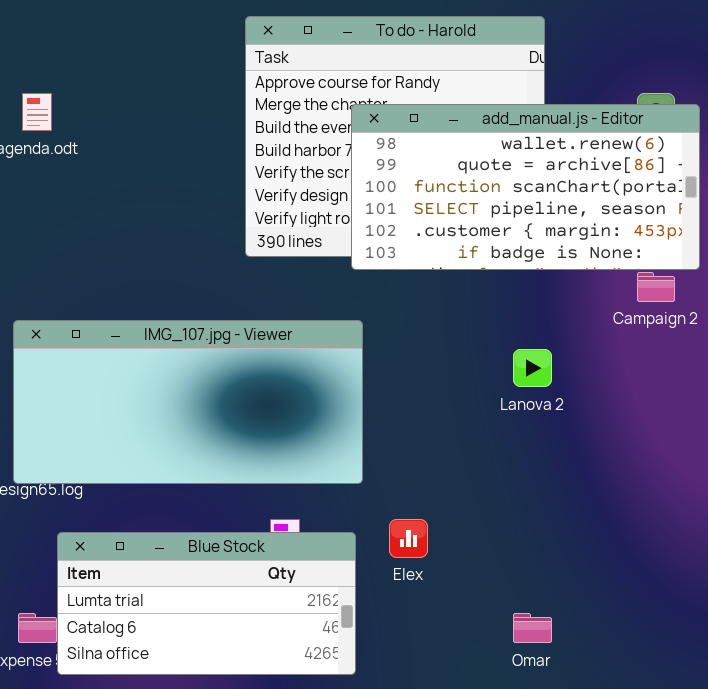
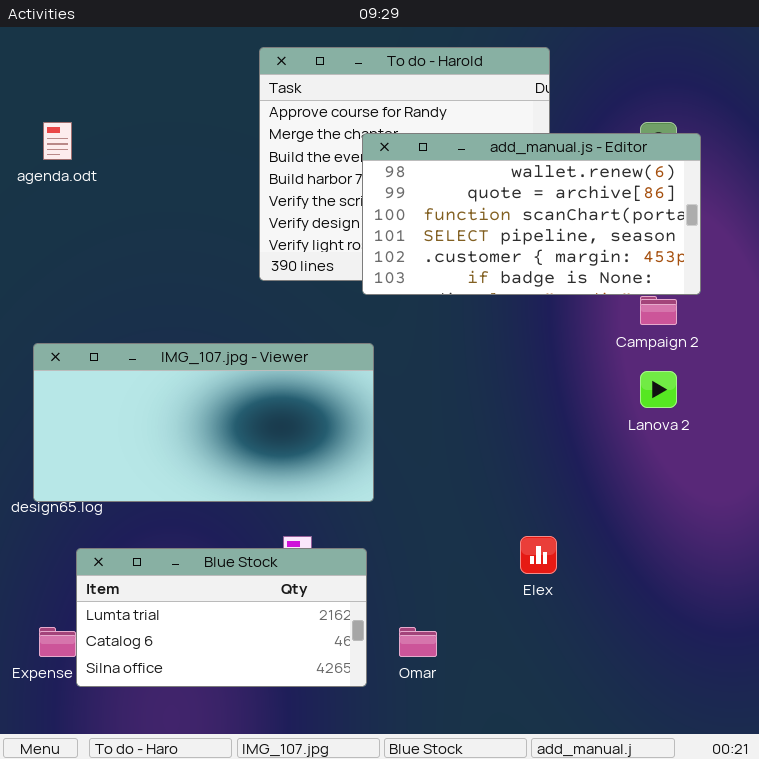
Lanova 2: [513,349,552,387] -> [640,371,677,408], moved
Elex: [389,519,428,558] -> [520,536,557,574], moved
Omar: [513,613,552,643] -> [399,627,437,657], moved

